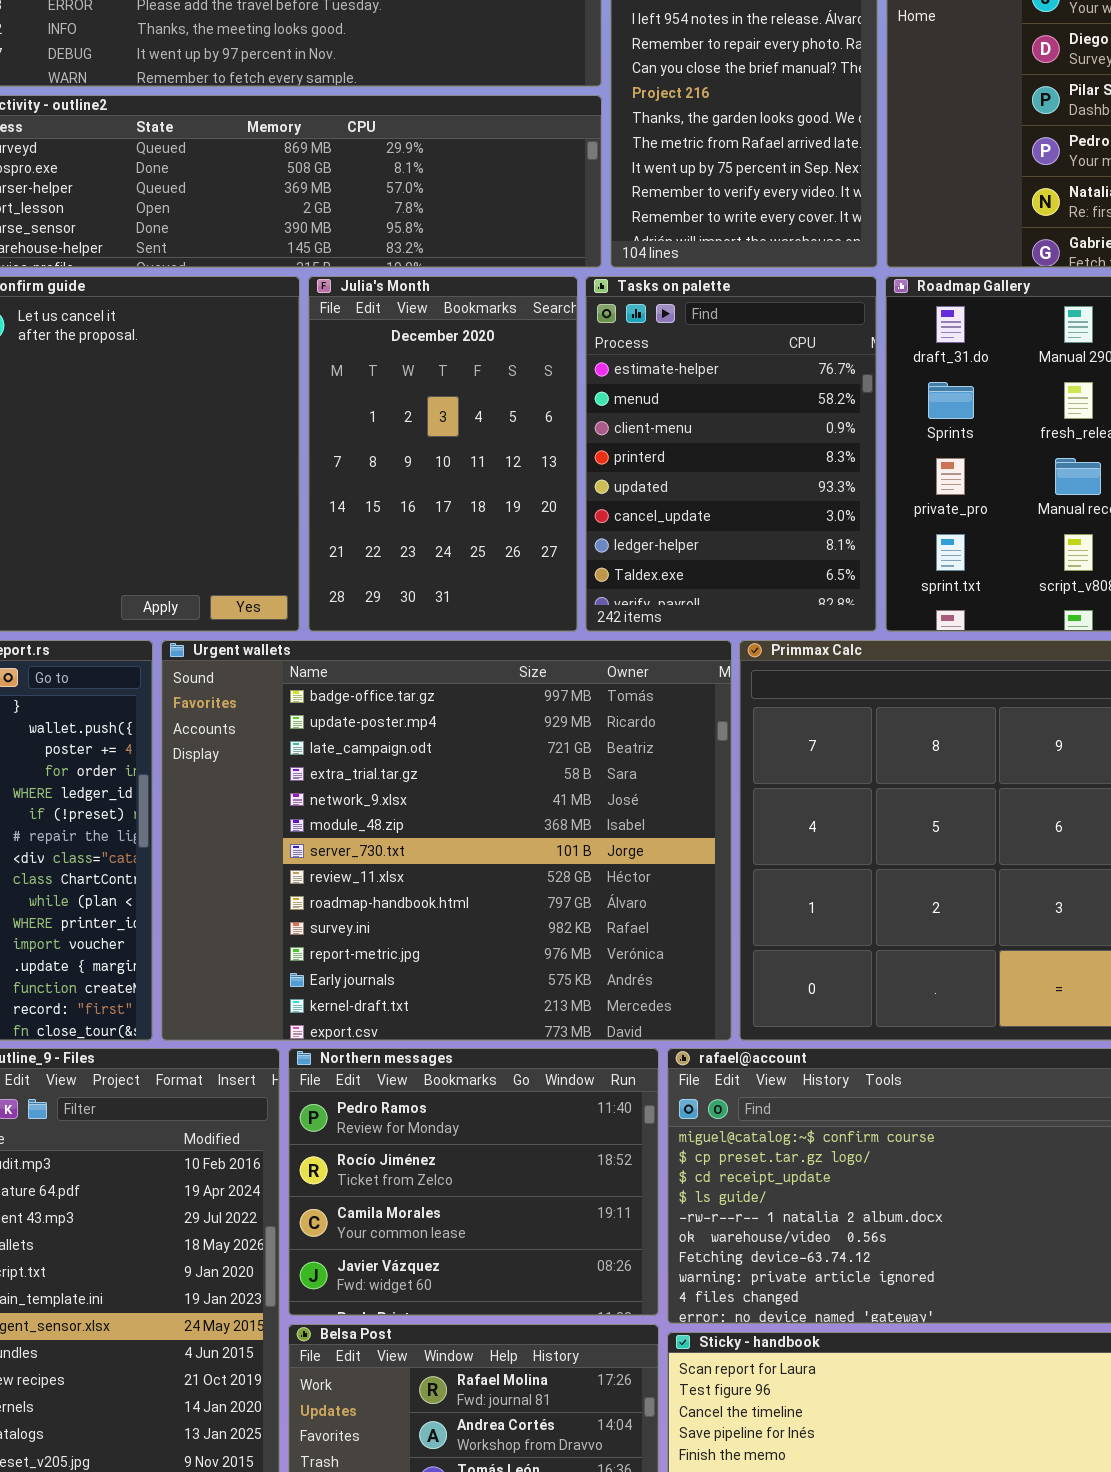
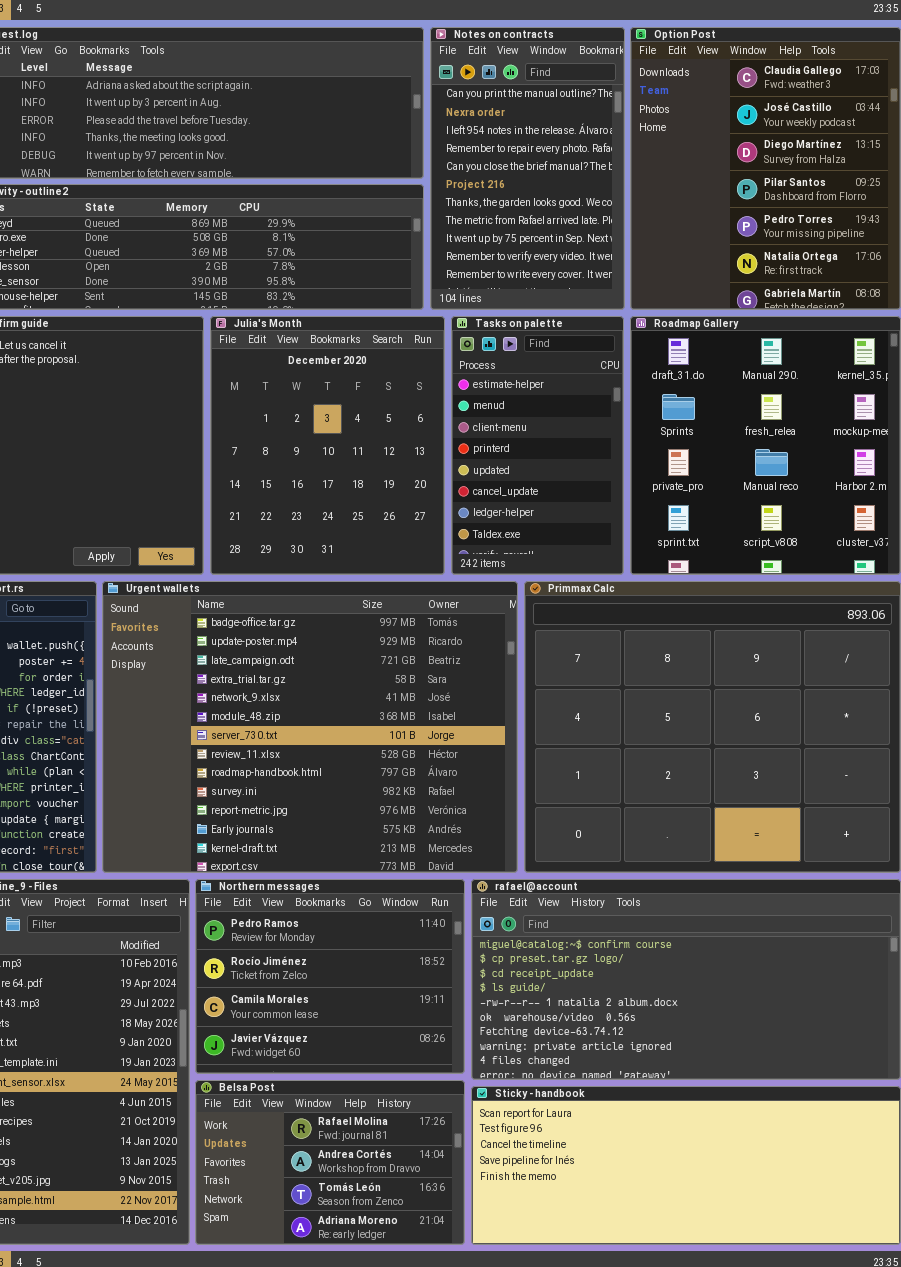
Julia's Month: [308,276,578,632] -> [210,316,445,575], resized
Tasks on palette: [585,276,877,632] -> [451,316,624,575], resized

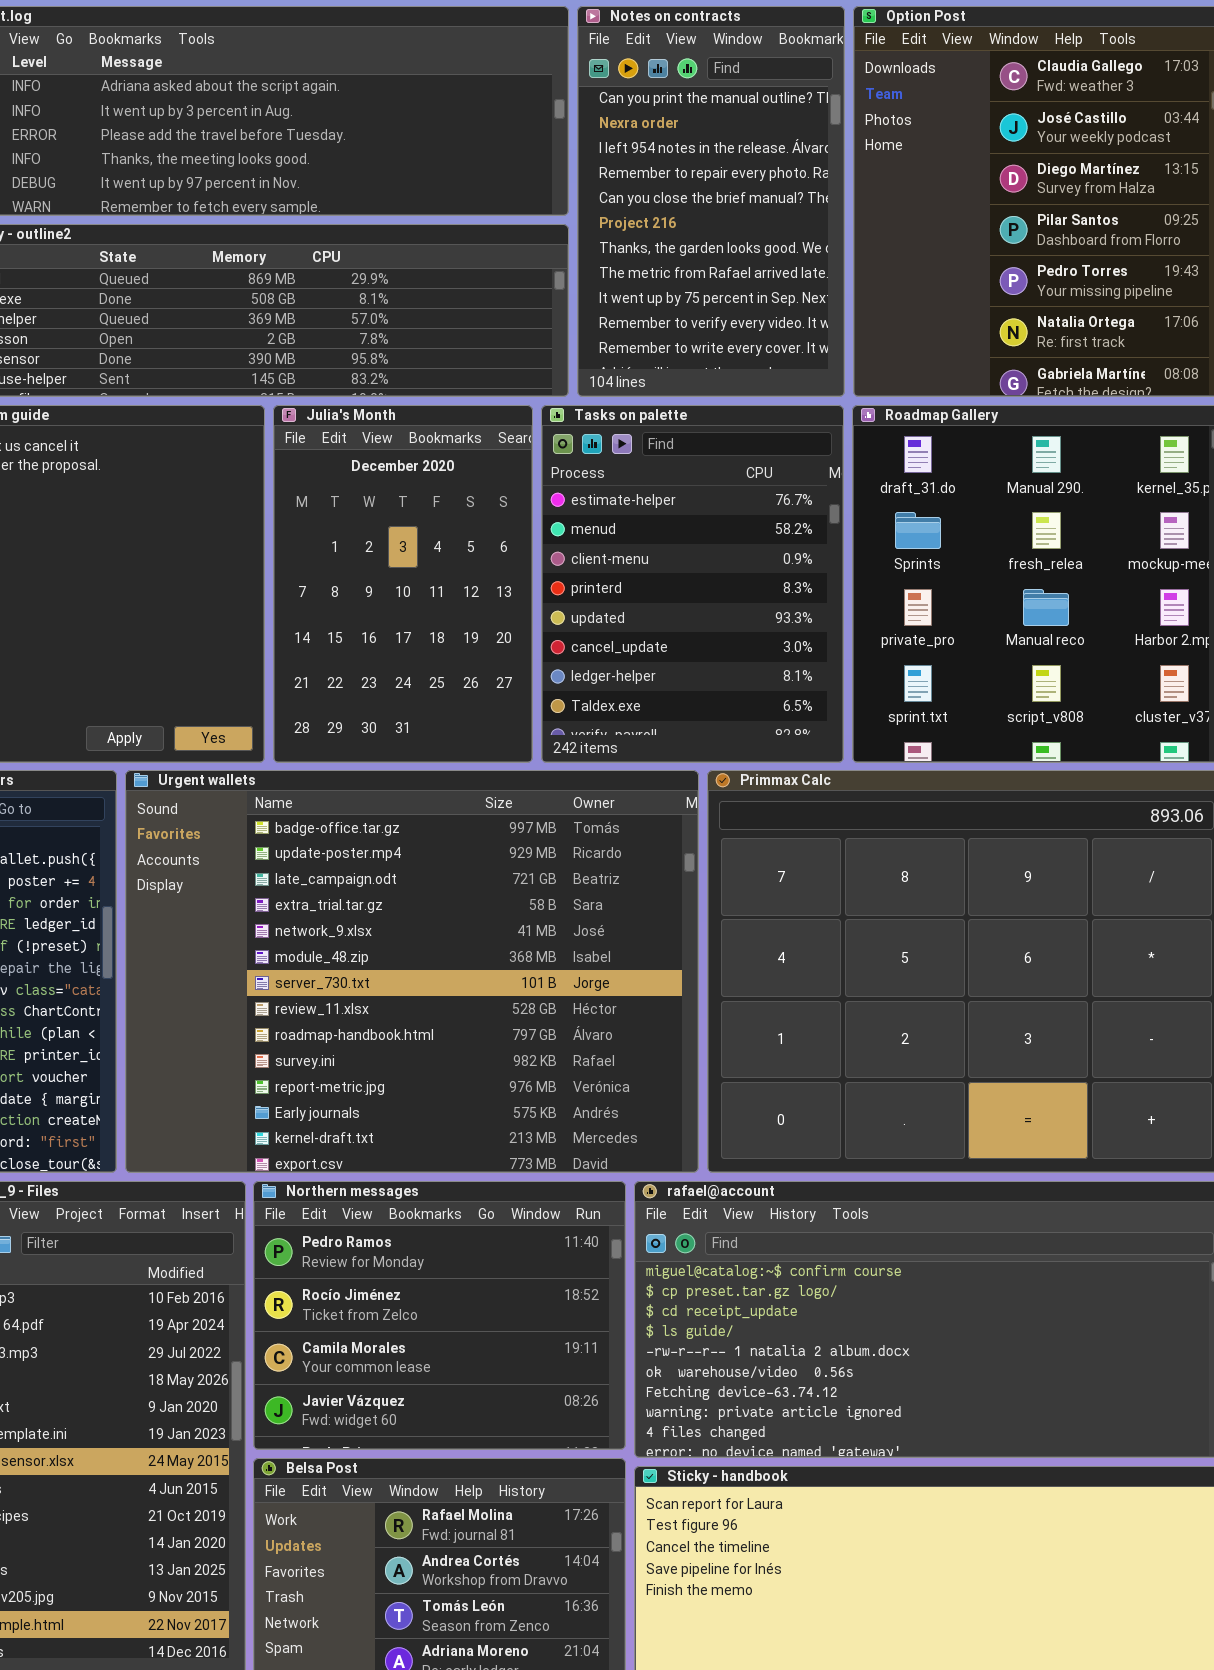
Julia's Month: [210,316,445,575] -> [273,405,533,763], resized
Tasks on palette: [451,316,624,575] -> [541,405,844,763], resized

